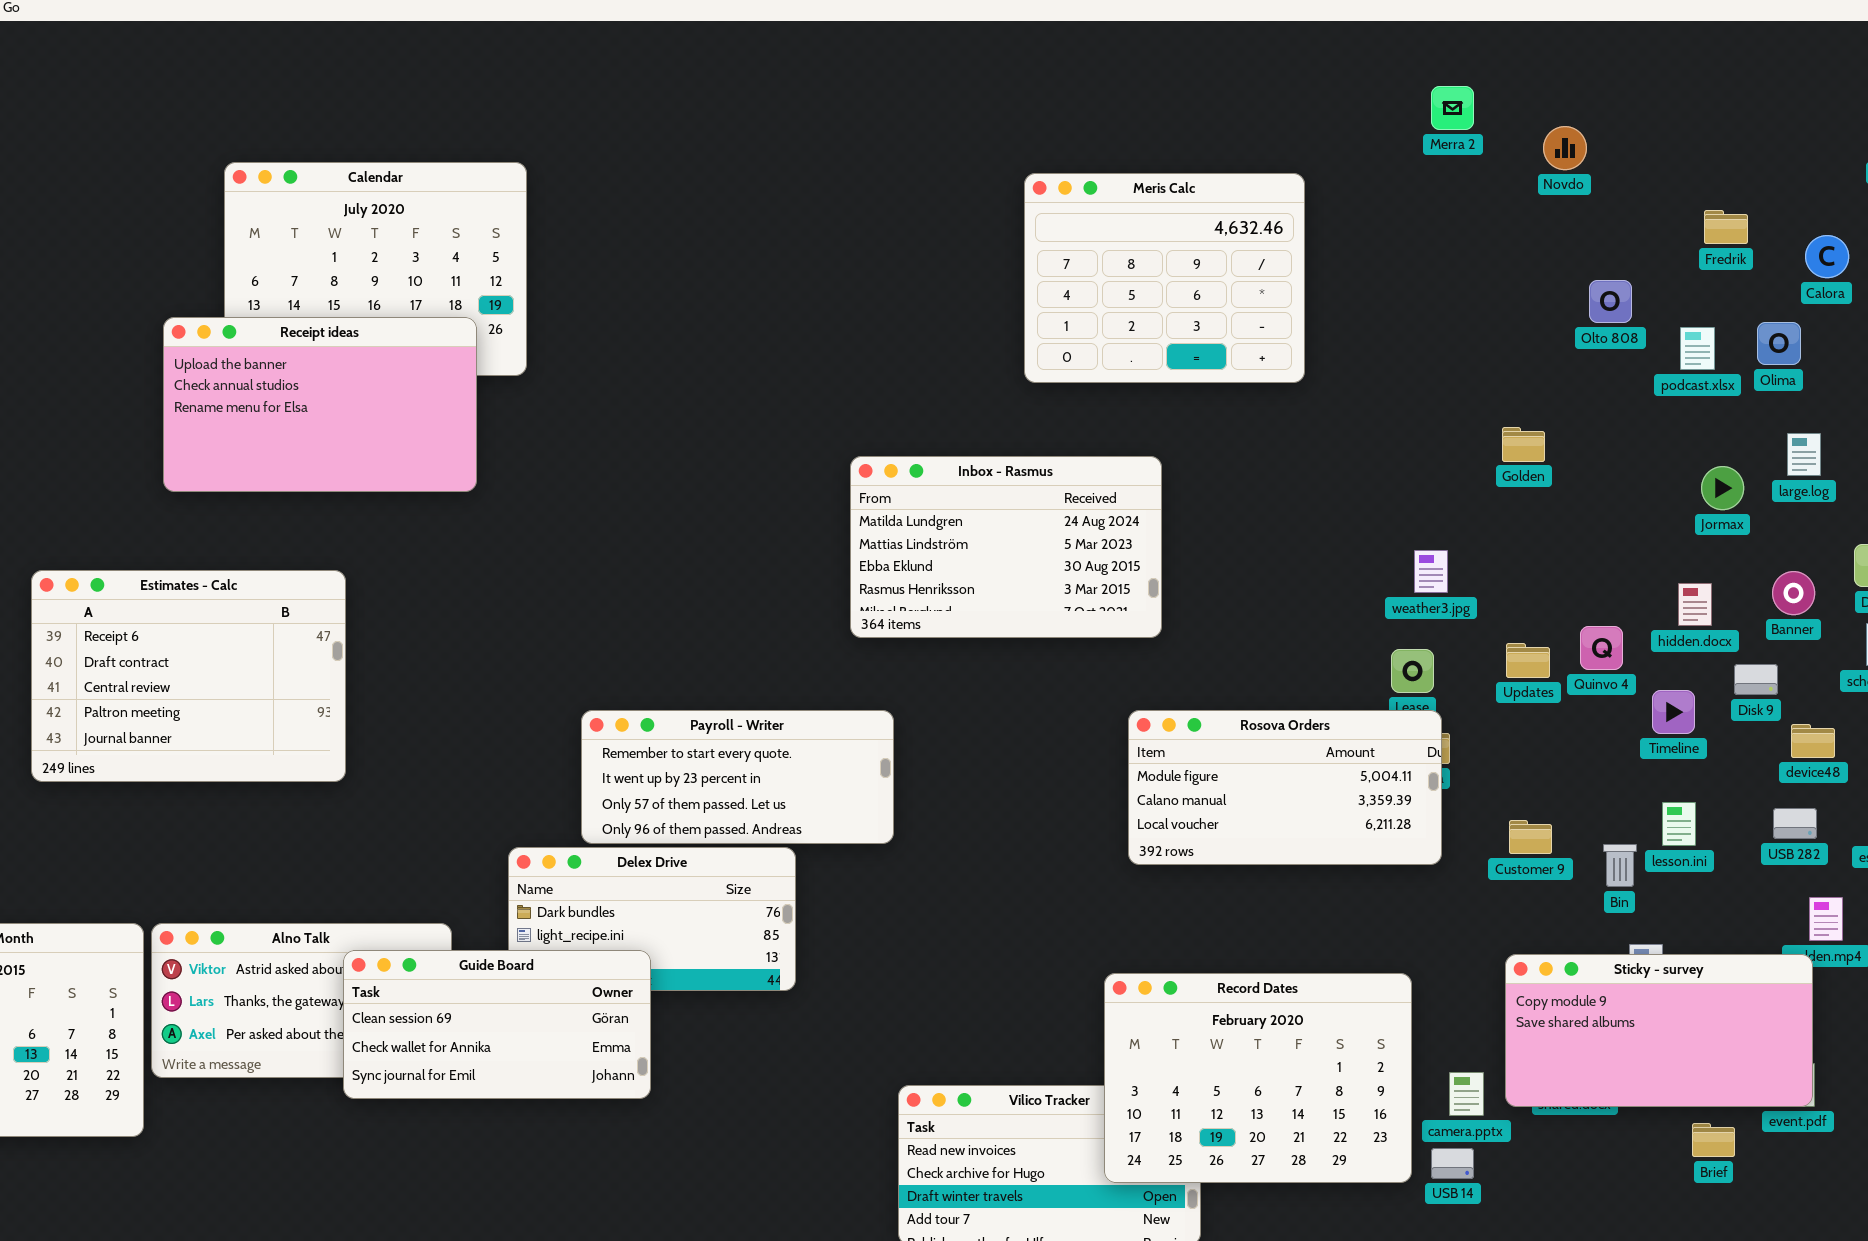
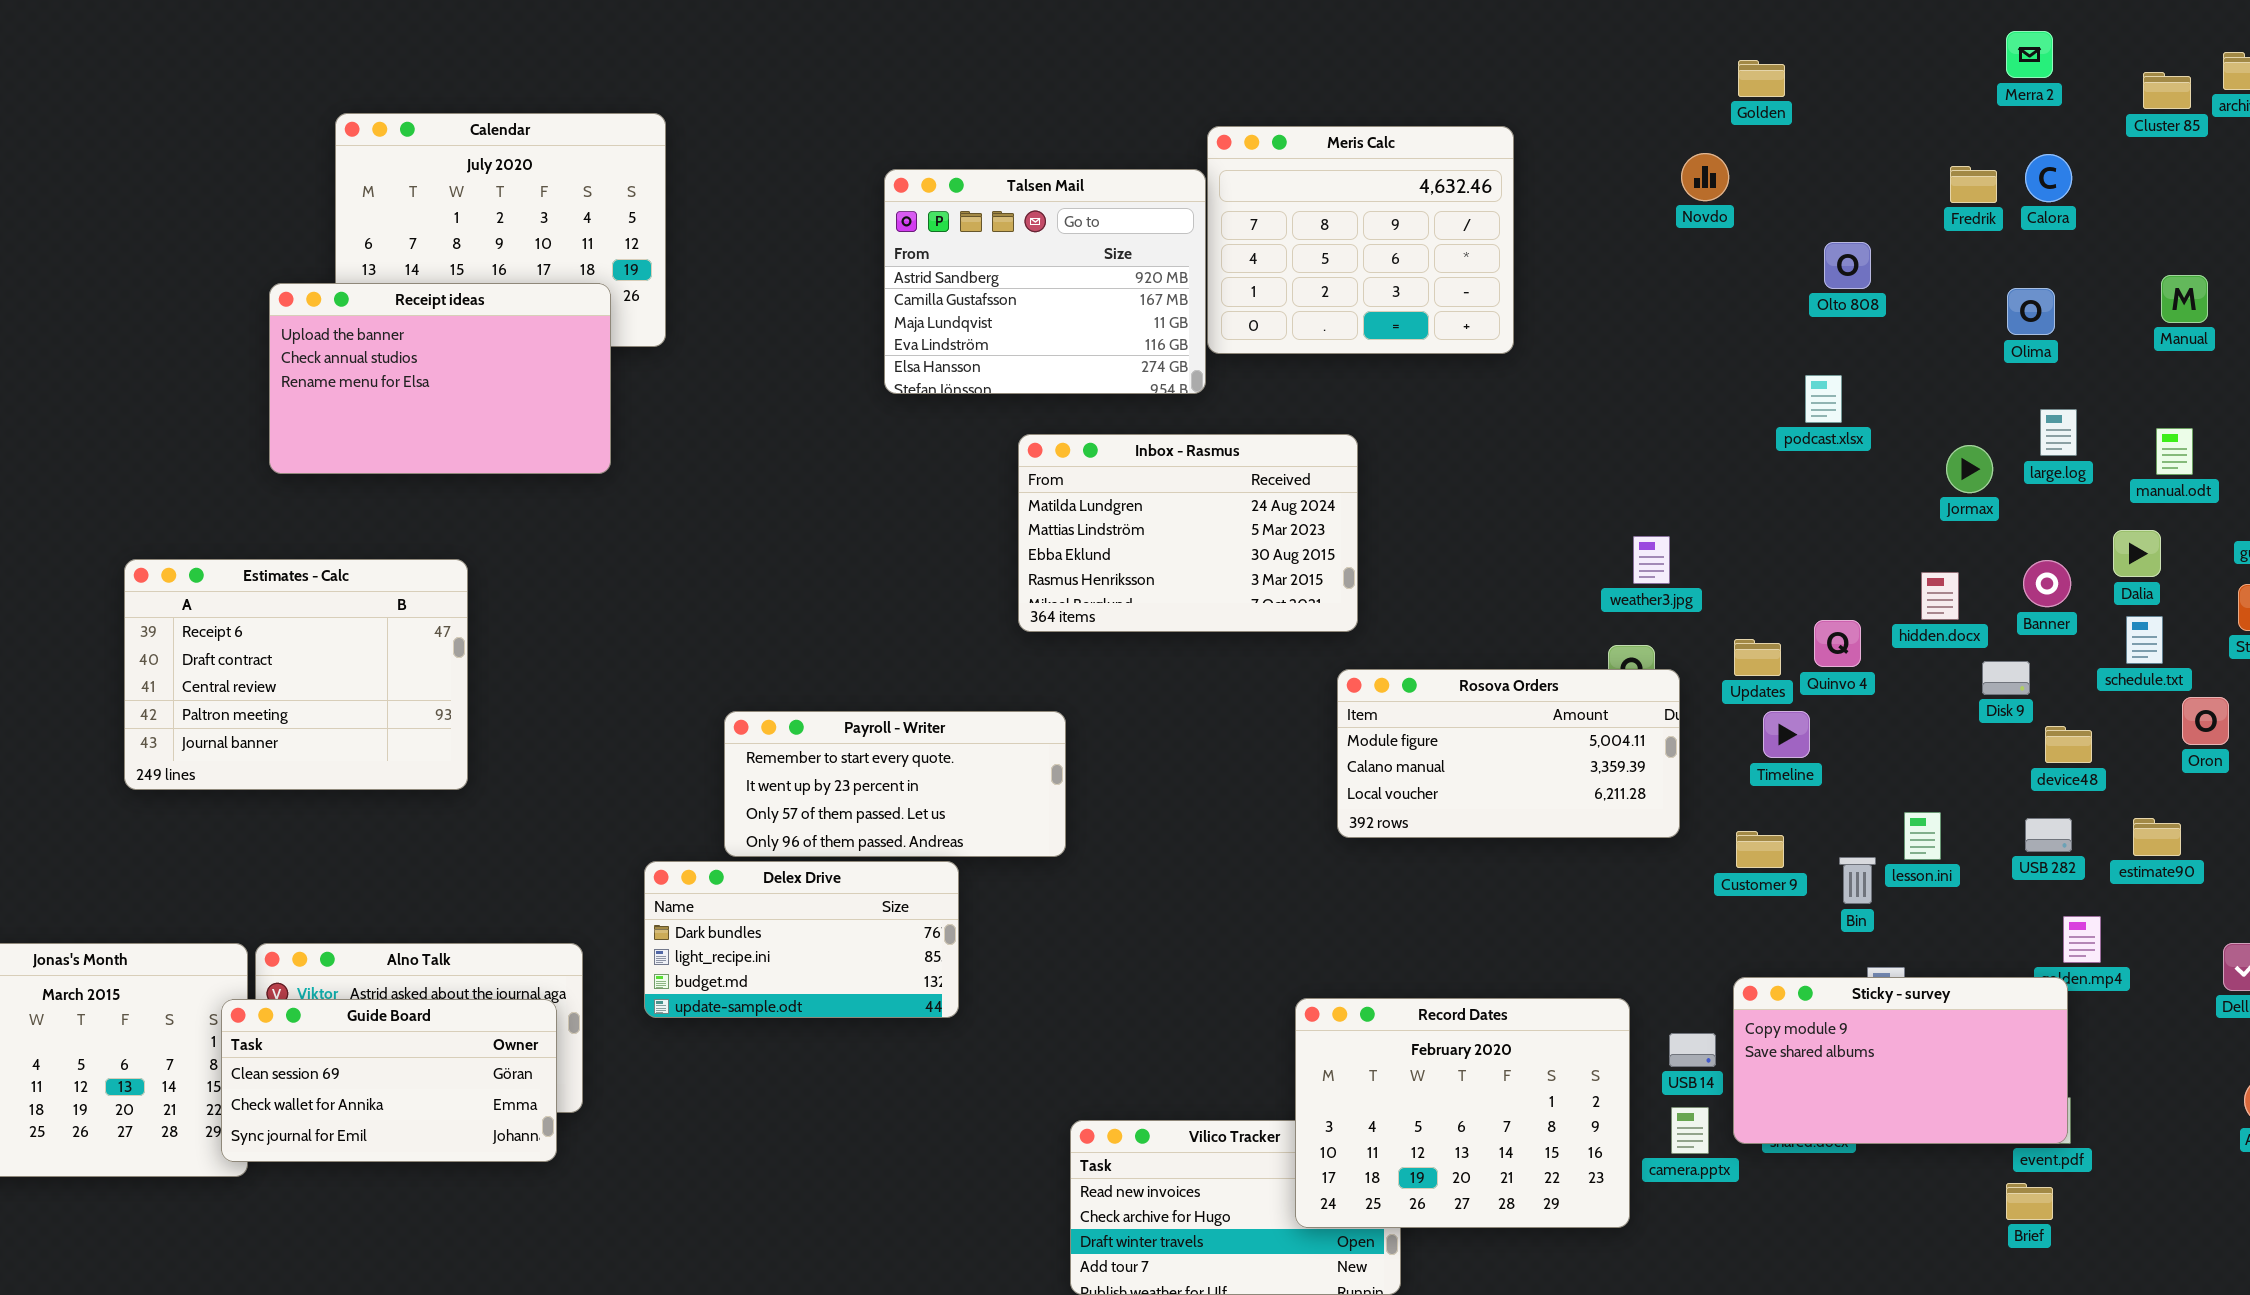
Merra 2: [1431,86,1474,130] -> [2006,31,2053,78], moved
Novdo: [1543,126,1587,170] -> [1681,153,1729,201], moved
Talsen Mail: none -> [884,169,1206,394], opened
Calora: [1805,235,1849,278] -> [2025,154,2072,202], moved
podcast.xlsx: [1680,327,1715,370] -> [1805,375,1842,423], moved
Golden: [1502,427,1545,462] -> [1738,60,1785,97], moved
Timeline: [1652,690,1695,734] -> [1763,711,1810,758], moved
Rosova Orders: [1128,710,1442,865] -> [1337,669,1680,838], moved
Guide Board: [343,950,651,1099] -> [221,999,557,1162], moved
Brief: [1692,1123,1735,1157] -> [2006,1183,2053,1220], moved
USB 14: [1431,1148,1474,1179] -> [1669,1033,1716,1067], moved

